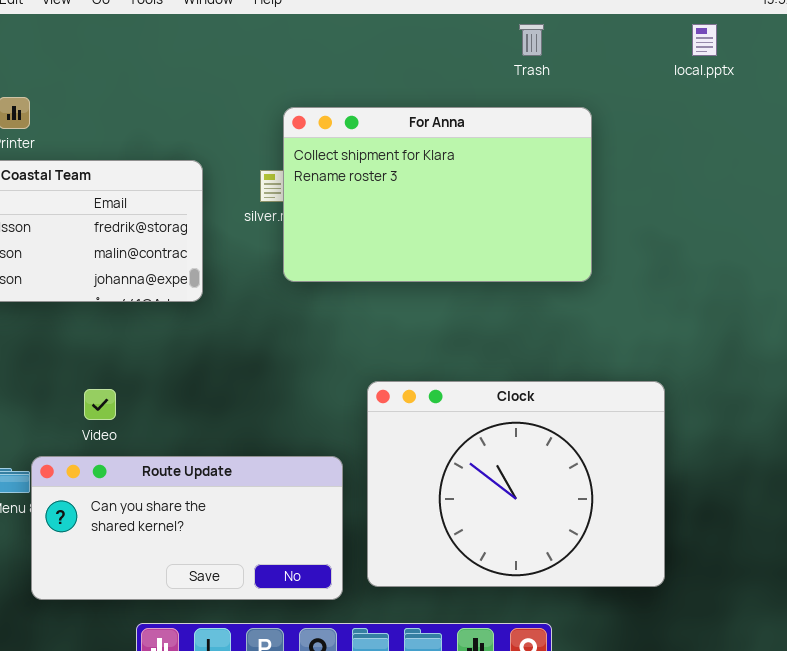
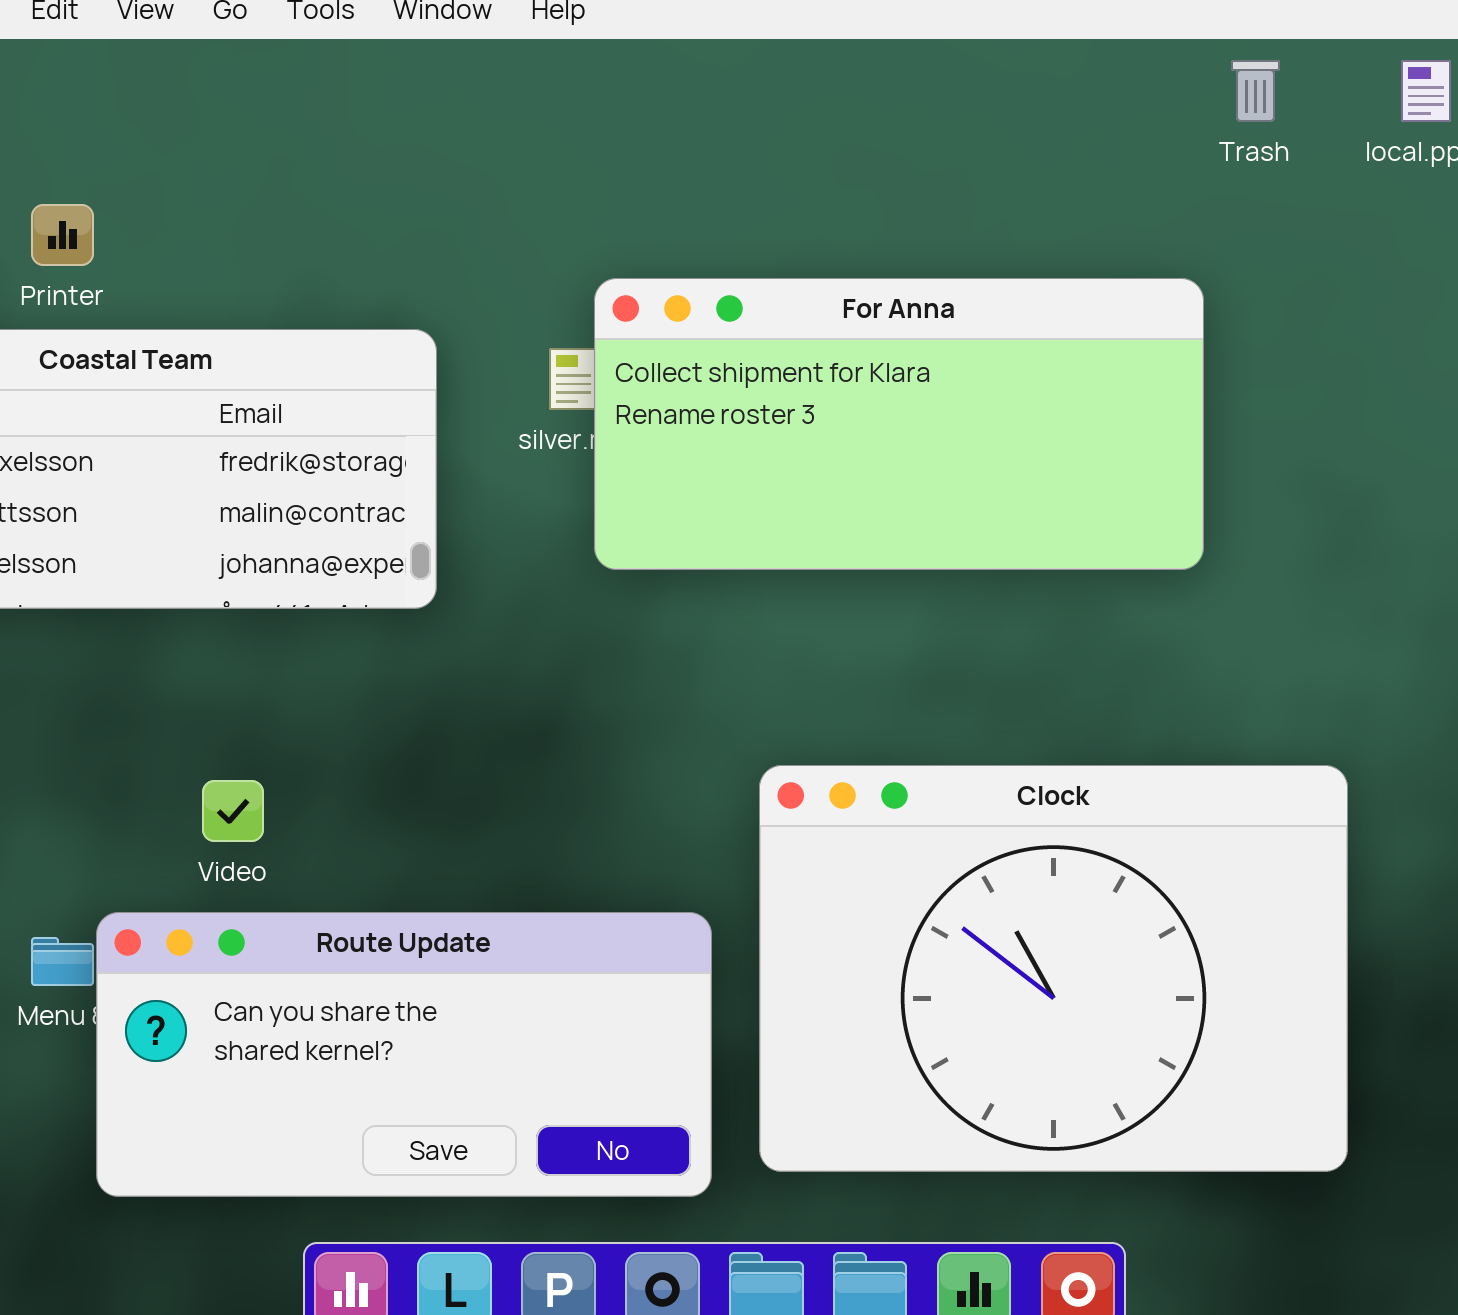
Trash: [519,24,544,56] -> [1231,60,1280,122], moved
For Anna: [283,107,592,282] -> [594,278,1204,570], resized

